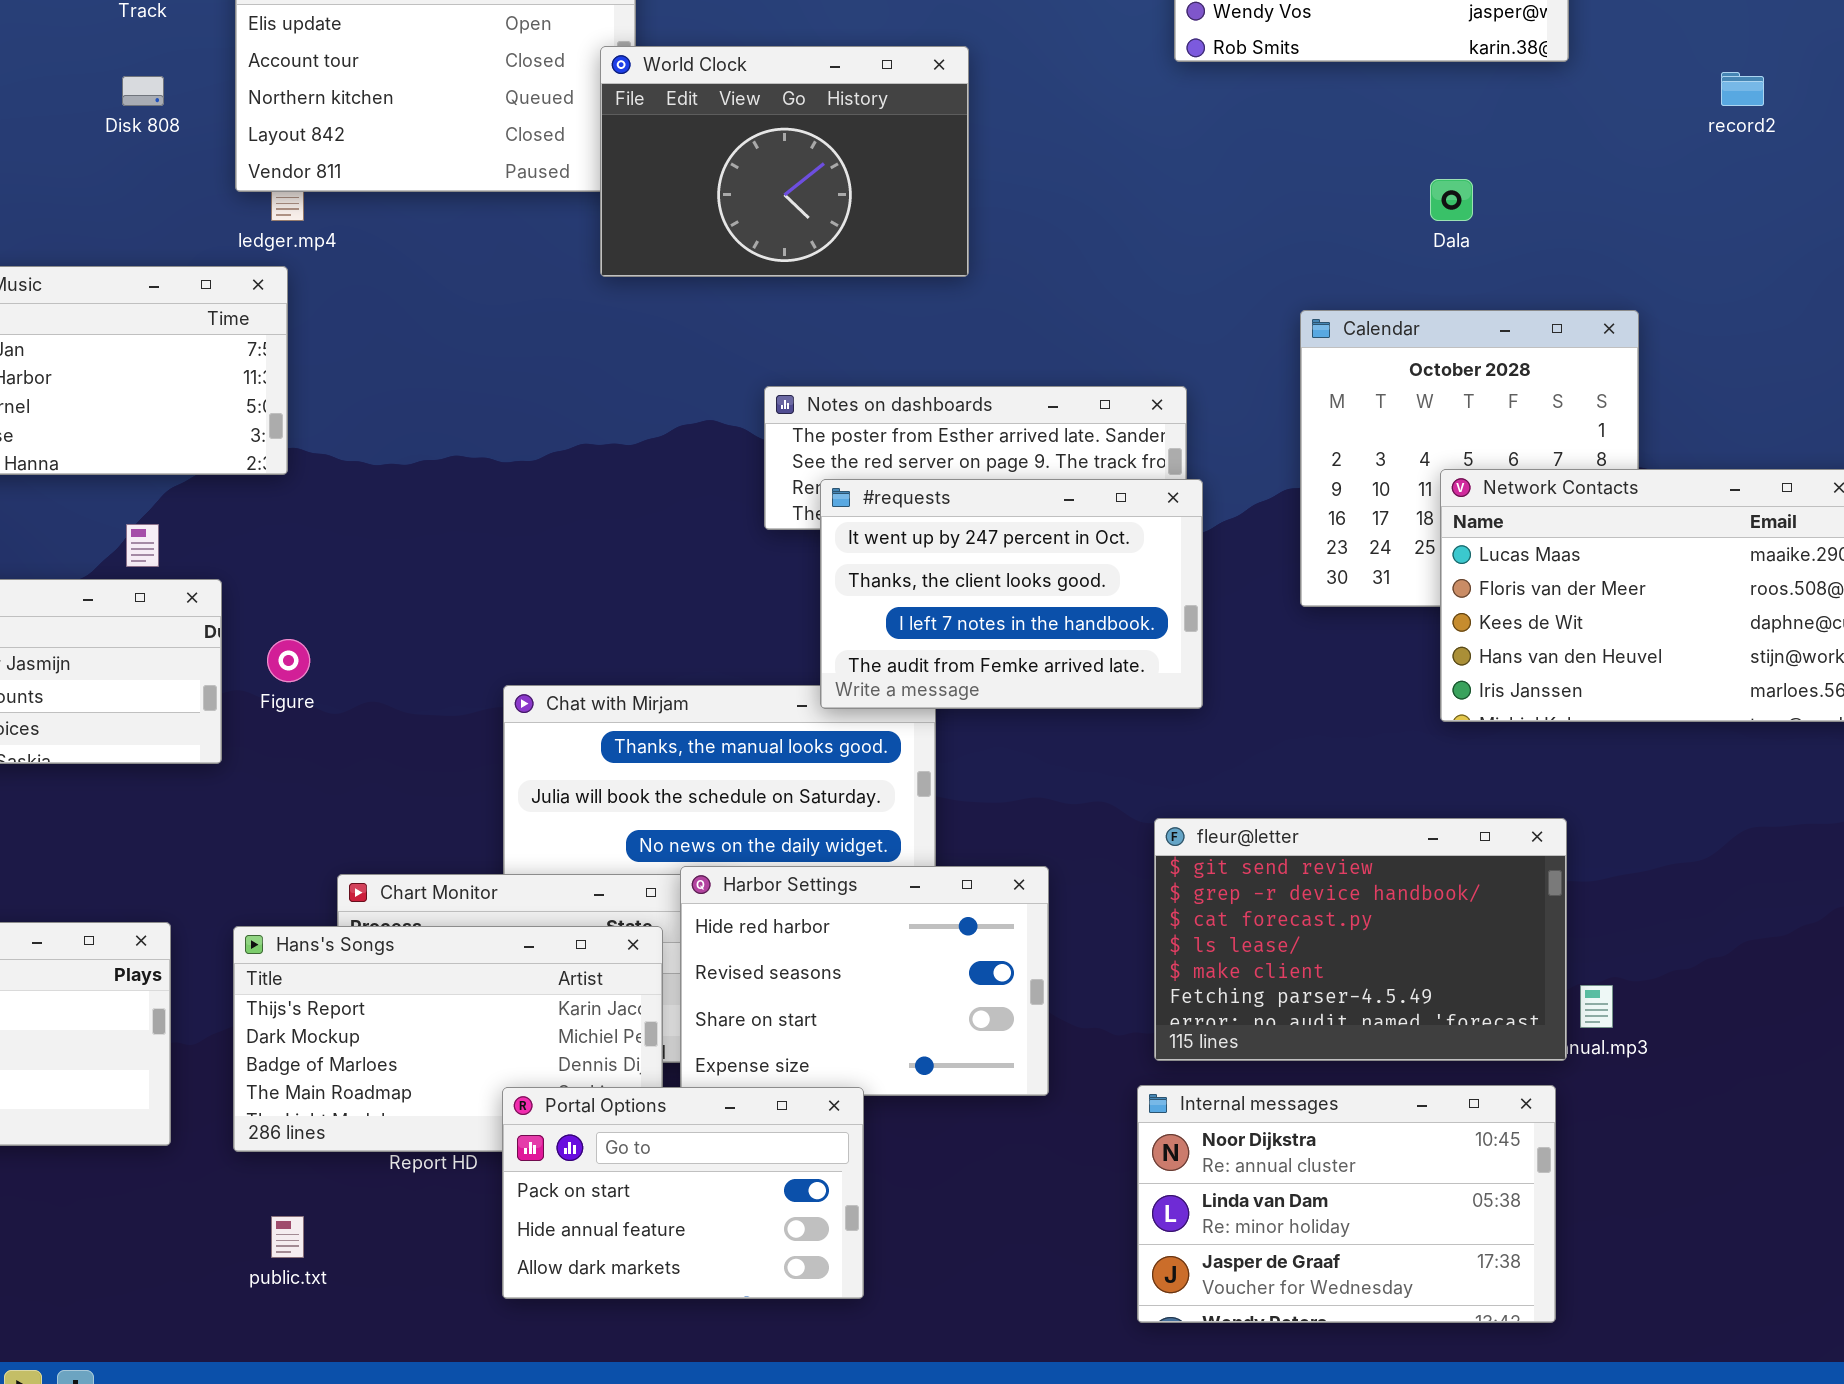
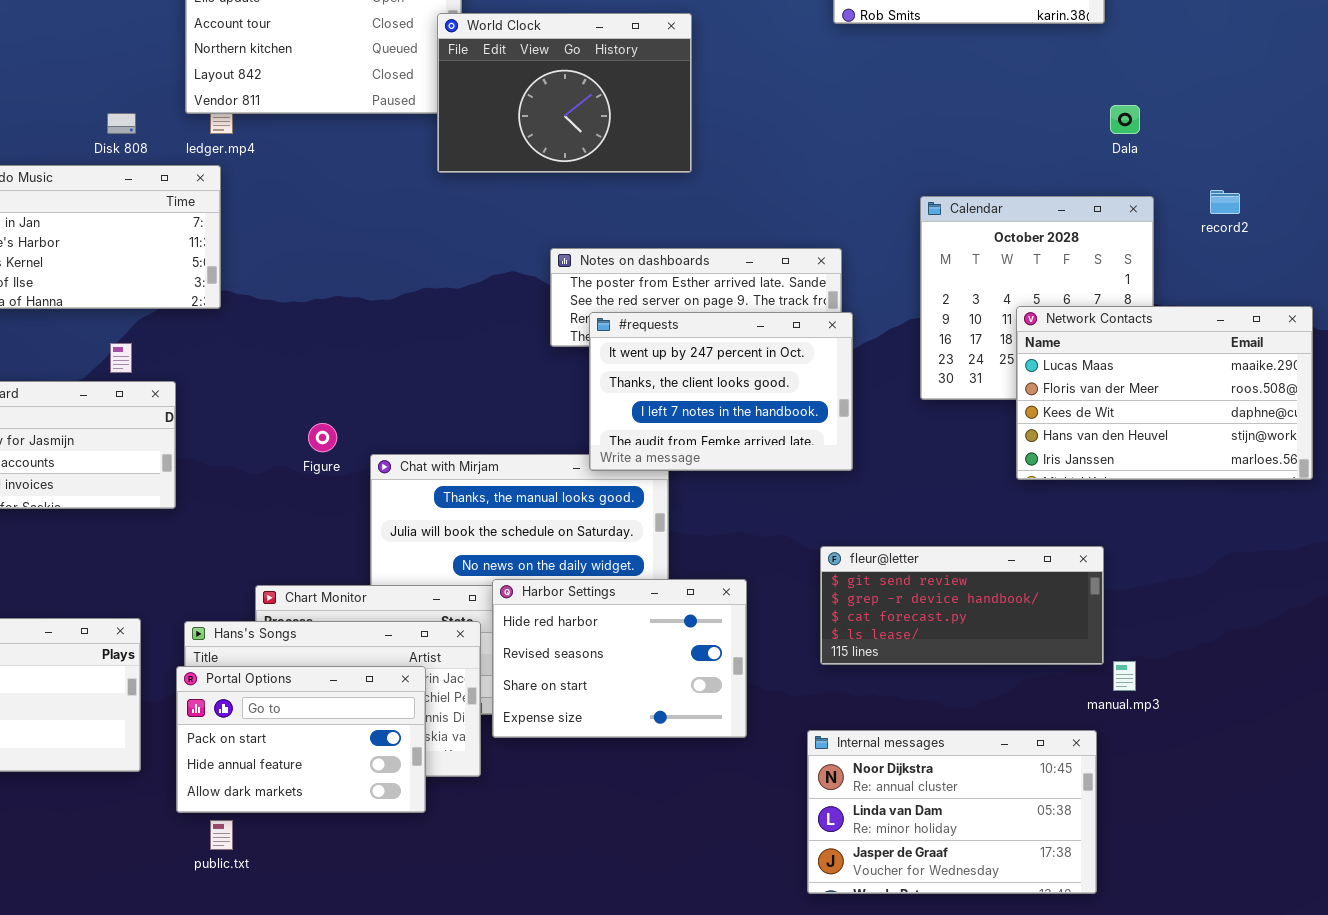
record2: [1721,72,1764,106] -> [1210,190,1240,214], moved
Disk 808: [122,76,164,106] -> [107,113,136,134], moved
Dala: [1430,179,1473,221] -> [1110,105,1140,134], moved
Figure: [267,639,310,682] -> [308,423,337,452], moved
fleur@letter: [1154,818,1567,1061] -> [820,546,1104,665], resized
Portal Options: [502,1087,864,1299] -> [176,666,426,813], moved

